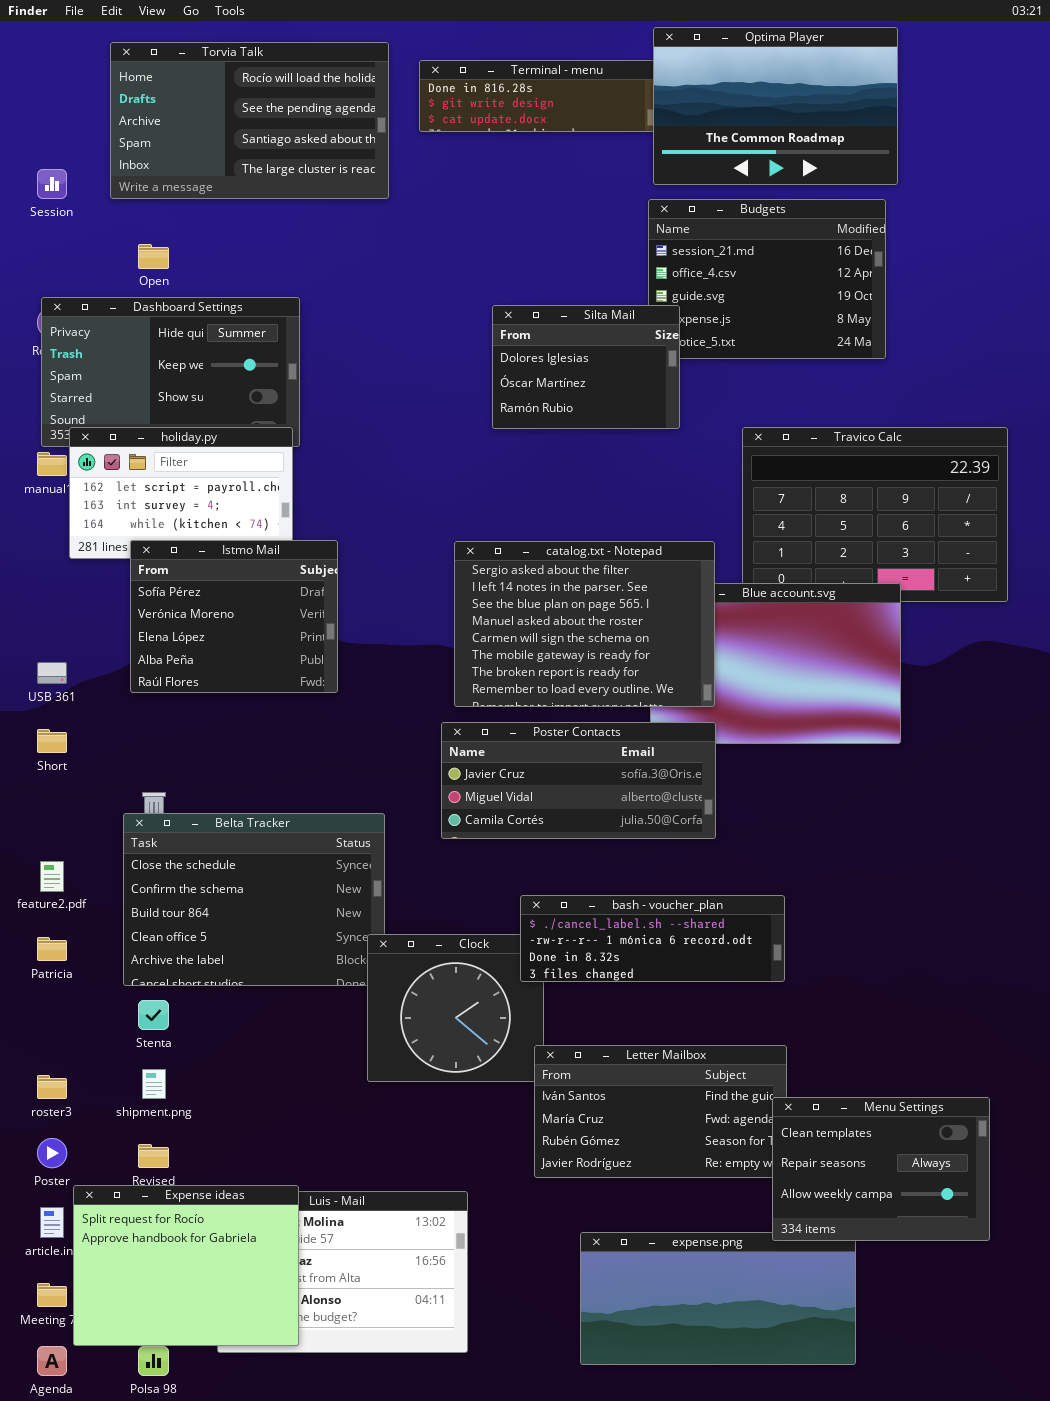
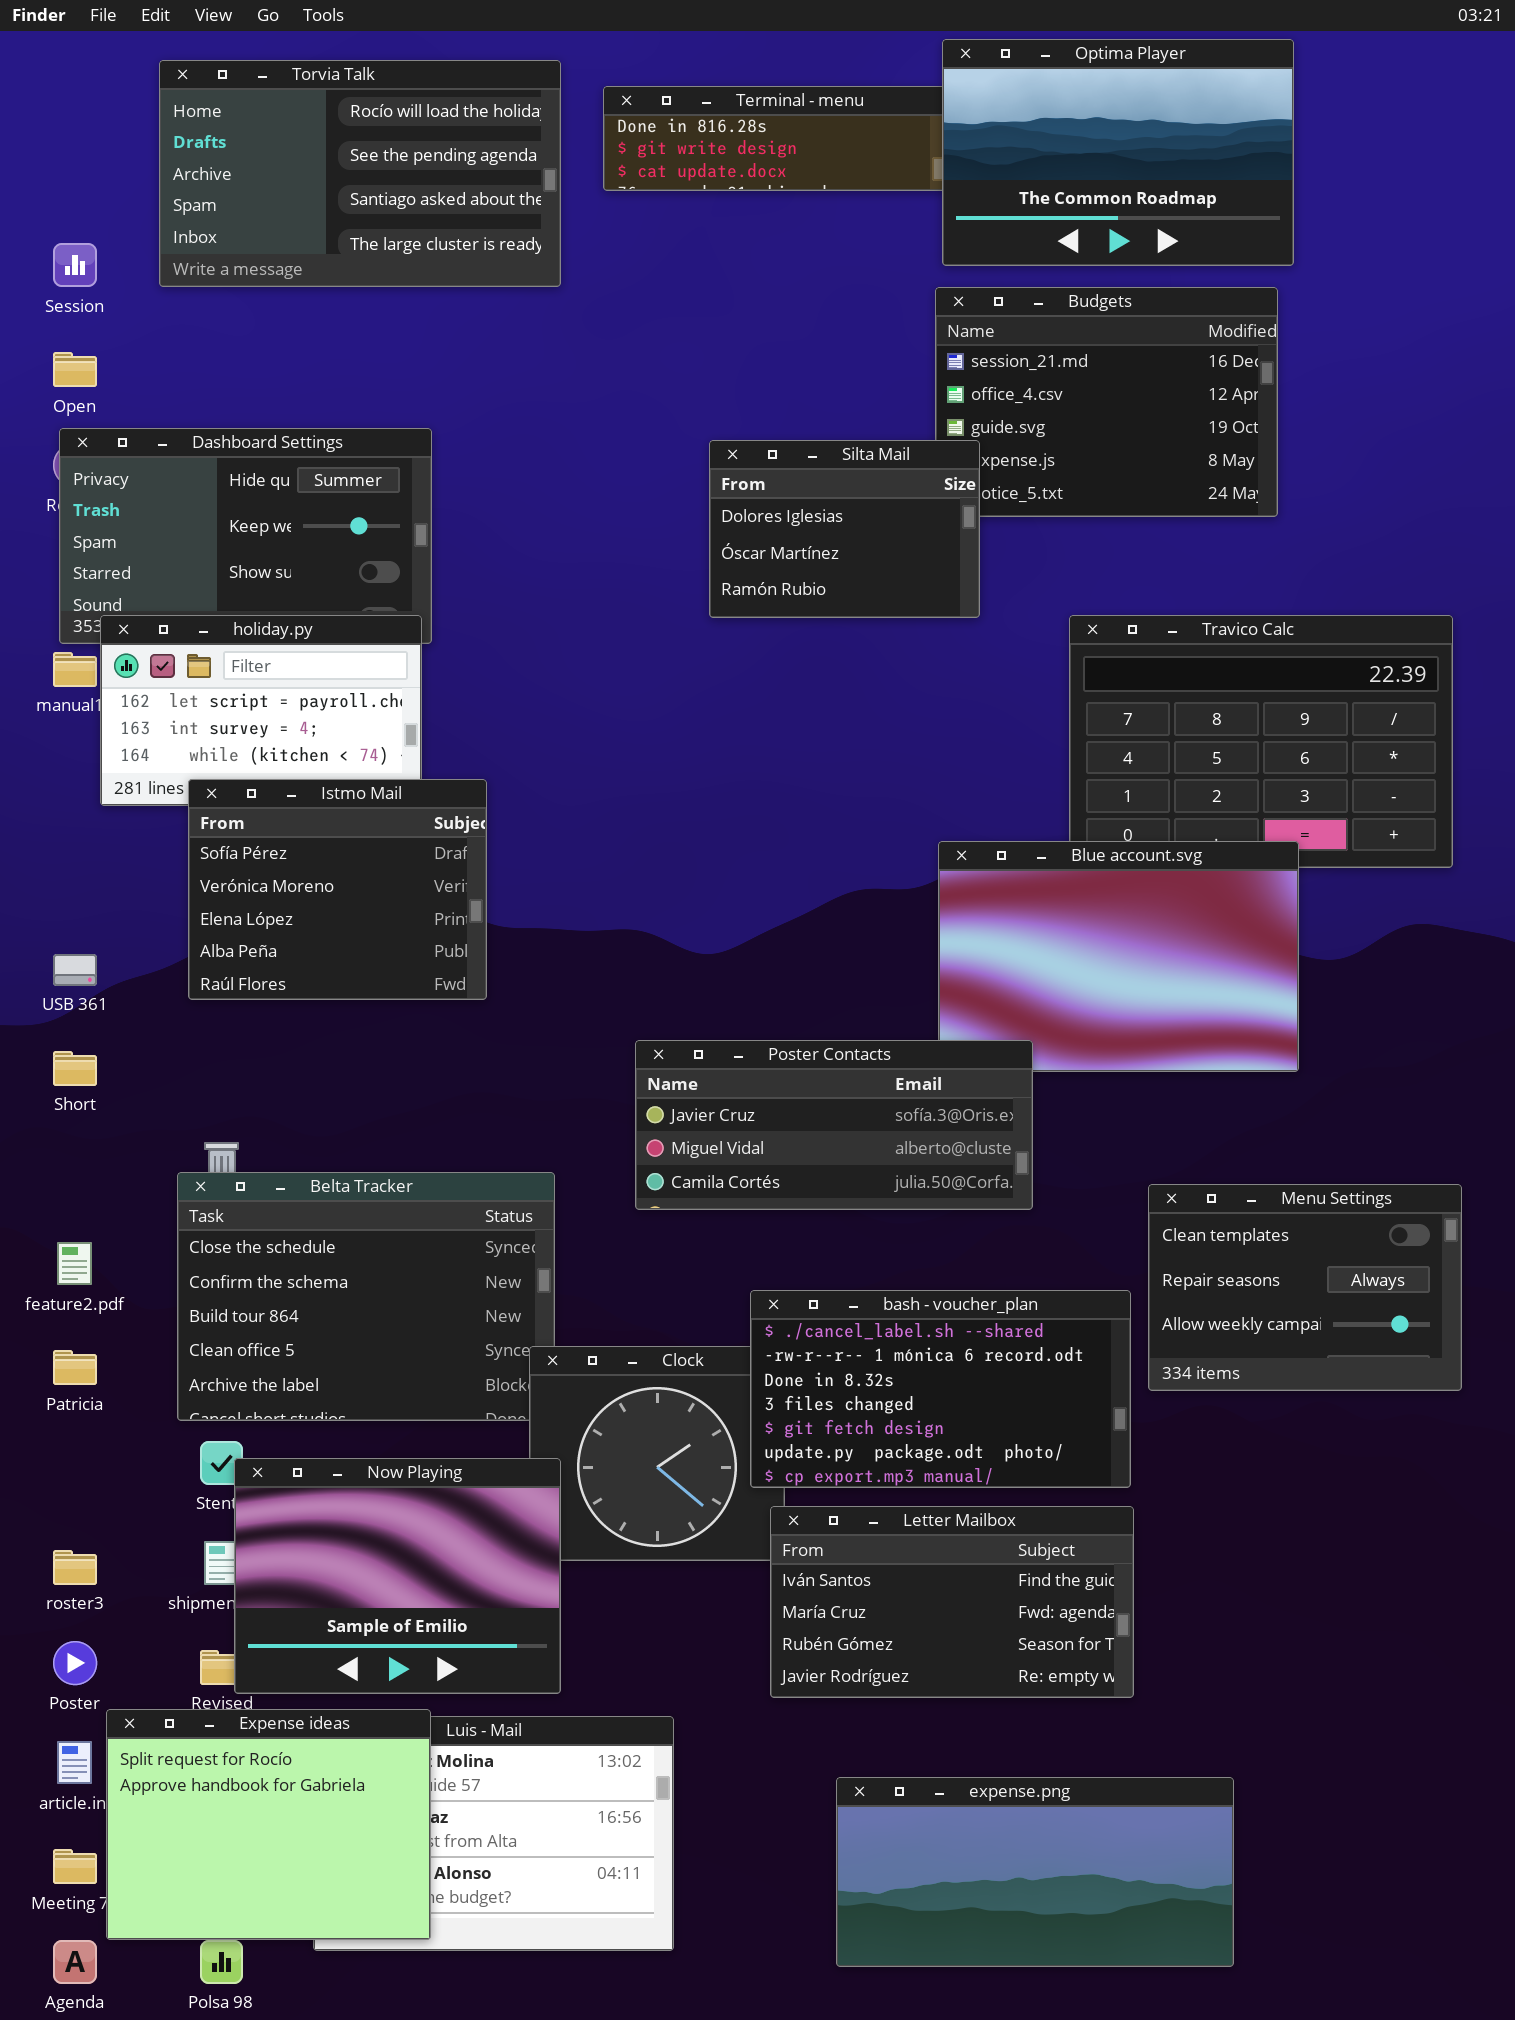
Open: [138,244,169,269] -> [53,352,97,387], moved
catalog.txt - Notepad: [454,541,715,707] -> none, closed
bash - voucher_plan: [520,895,785,982] -> [750,1290,1131,1488], resized
Now Playing: none -> [234,1458,561,1694], opened
Menu Settings: [772,1097,990,1241] -> [1148,1184,1462,1391], moved

